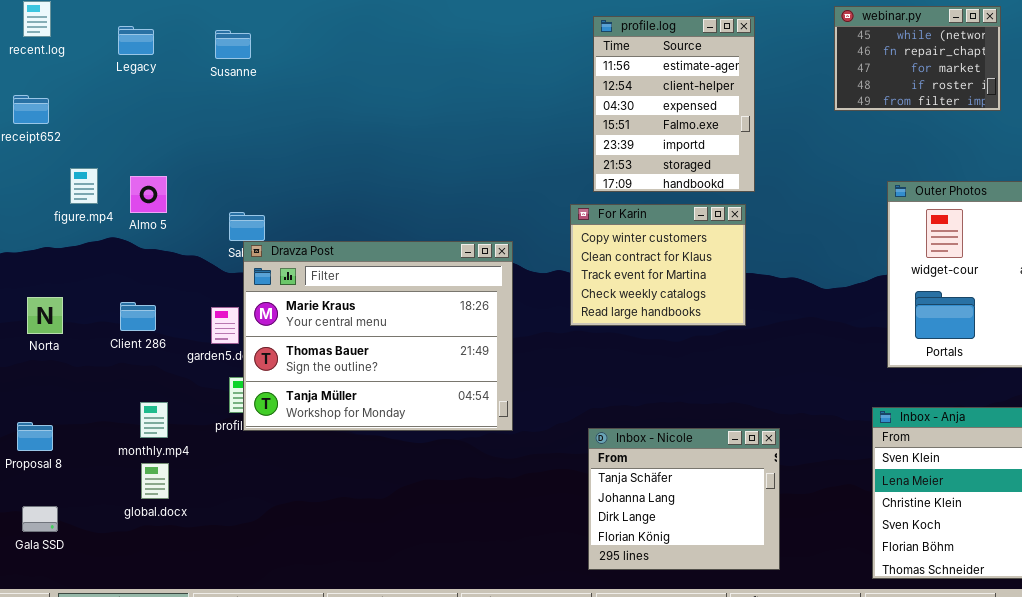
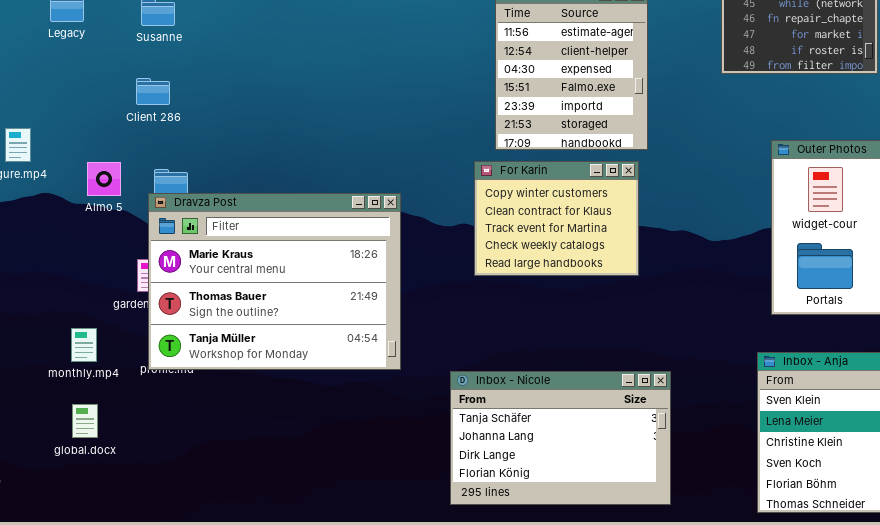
Almo 5: [130,176,167,213] -> [87,162,121,196], moved
Dravza Post: [243,241,513,431] -> [148,193,401,370], moved
Client 286: [120,302,156,331] -> [136,78,170,105], moved
monthly.mp4: [140,402,168,438] -> [71,328,97,362], moved
Inbox - Nicole: [588,428,780,570] -> [450,371,671,505], resized

